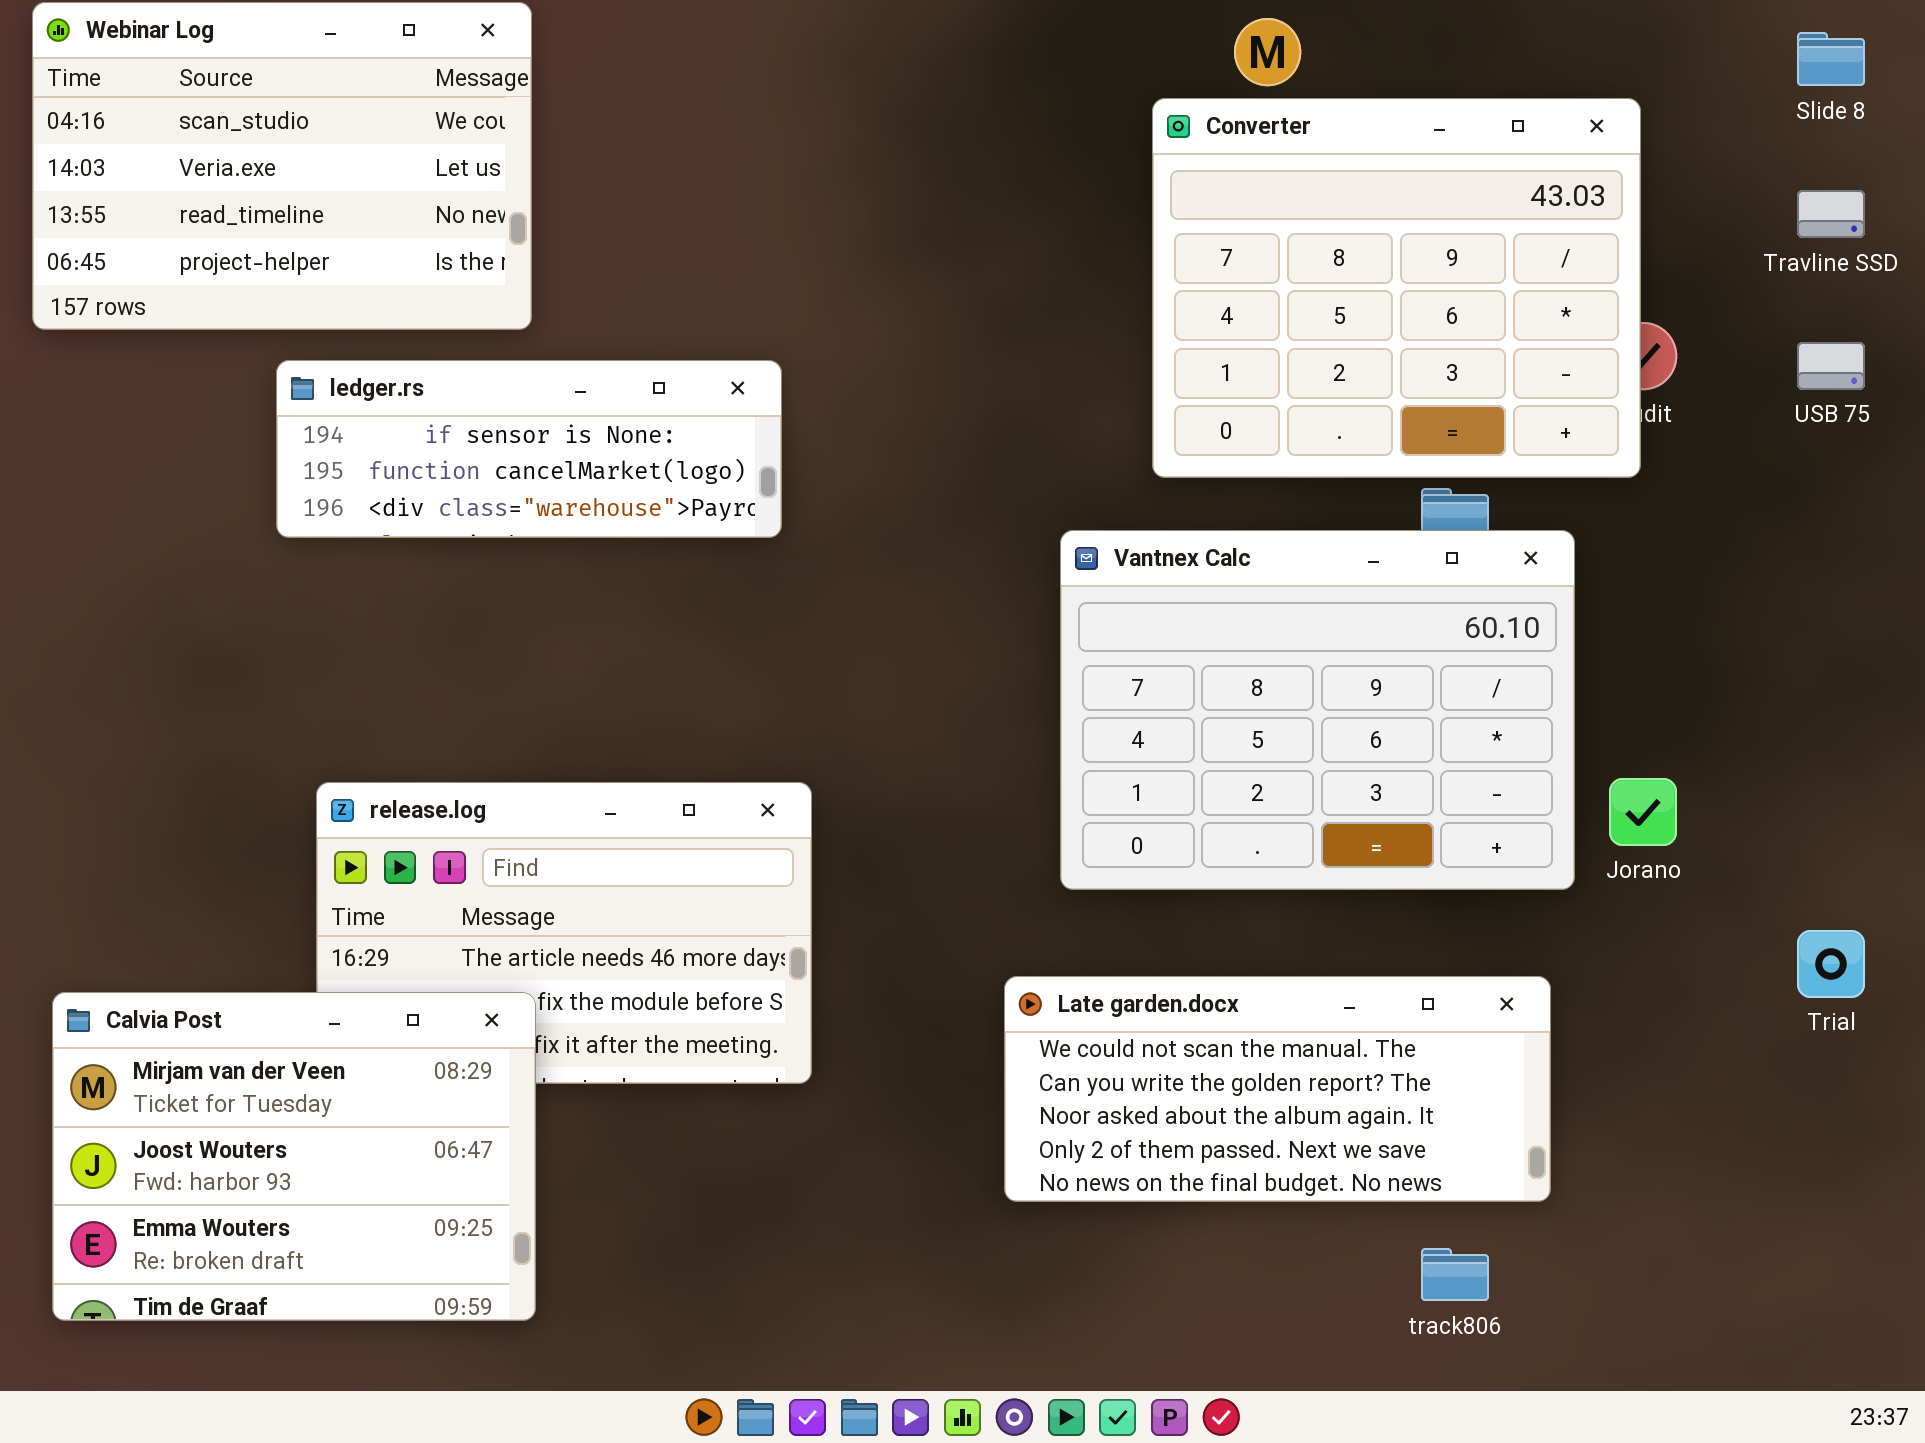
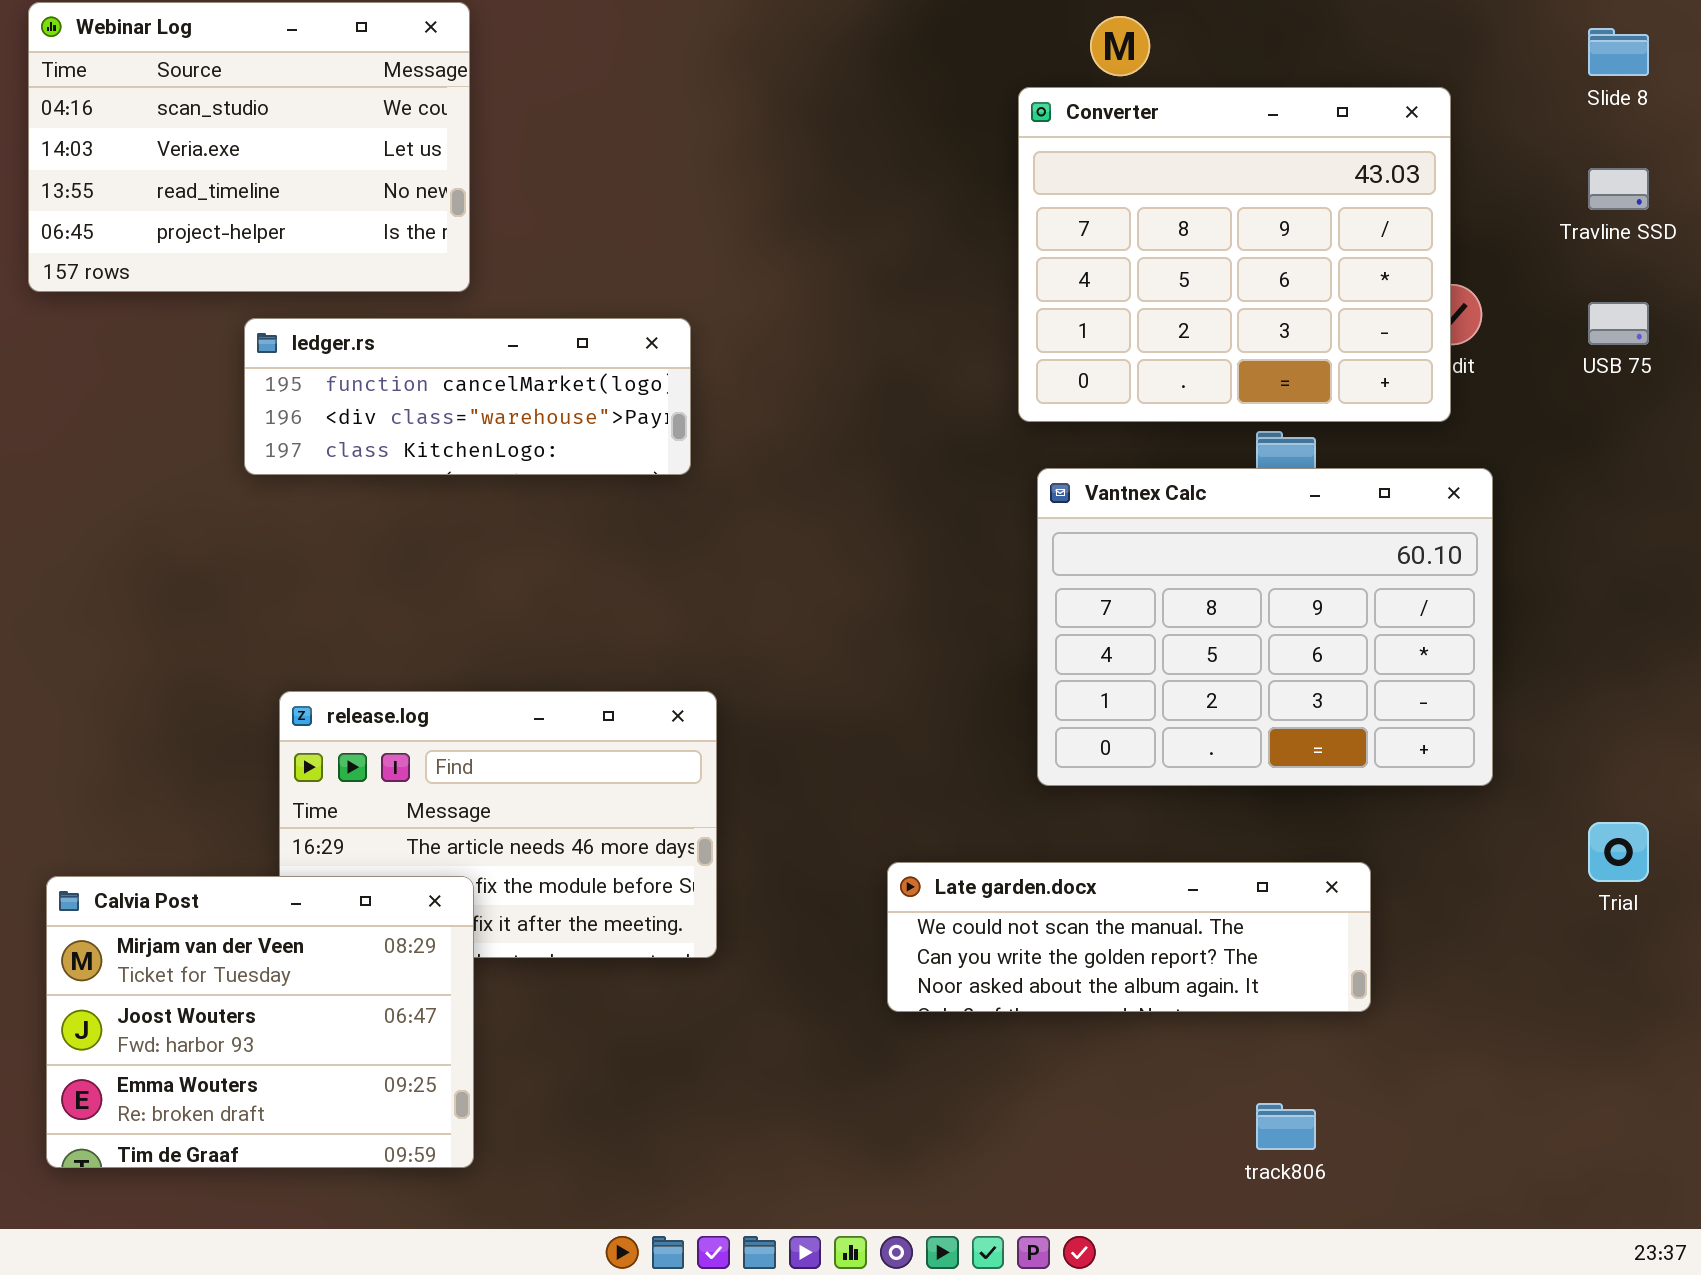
ledger.rs: [276,360,782,538] -> [244,318,691,475], scrolled down 1 row
Vantnex Calc: [1060,530,1575,890] -> [1037,468,1493,786], moved
Late garden.docx: [1004,976,1551,1202] -> [887,862,1371,1012], resized

